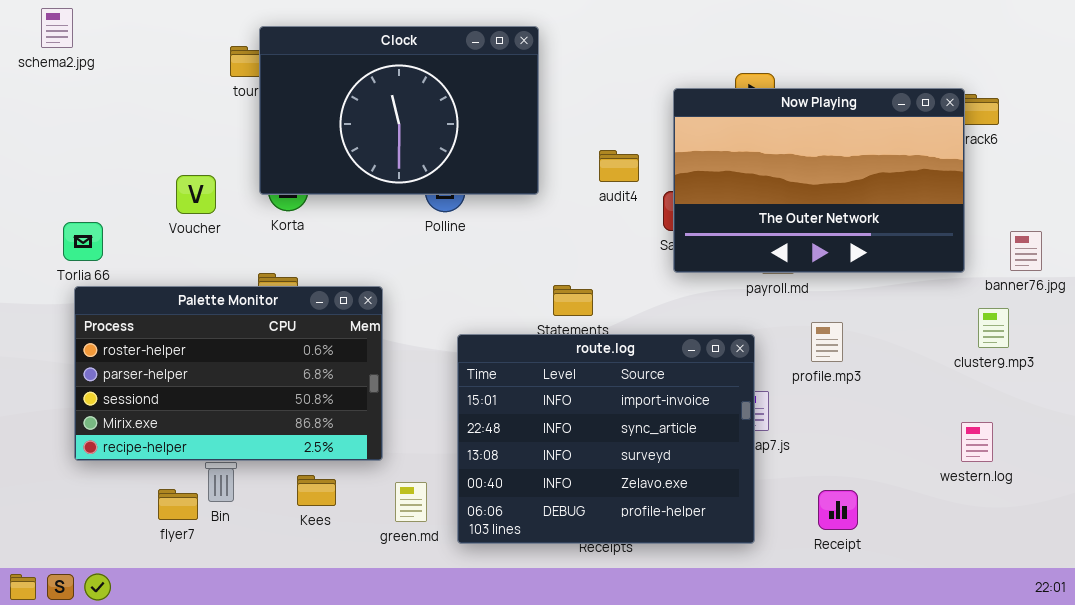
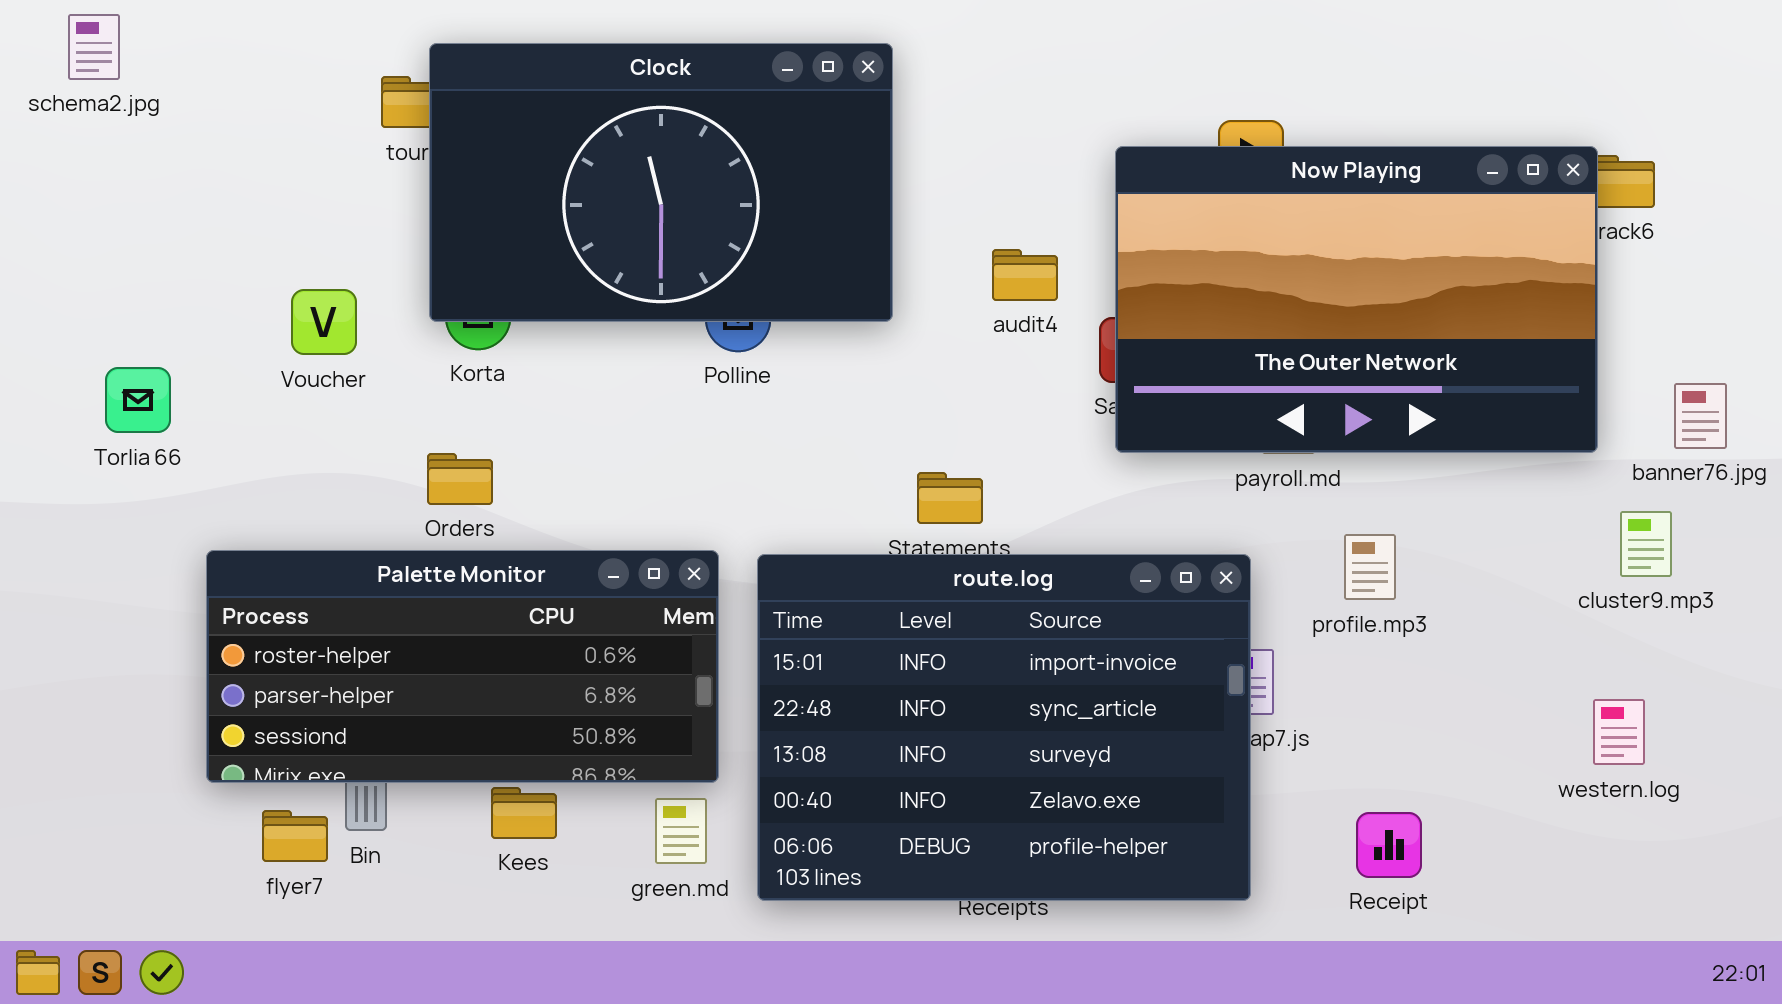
Palette Monitor: [74,286,383,461] -> [206,550,719,783], moved, resized

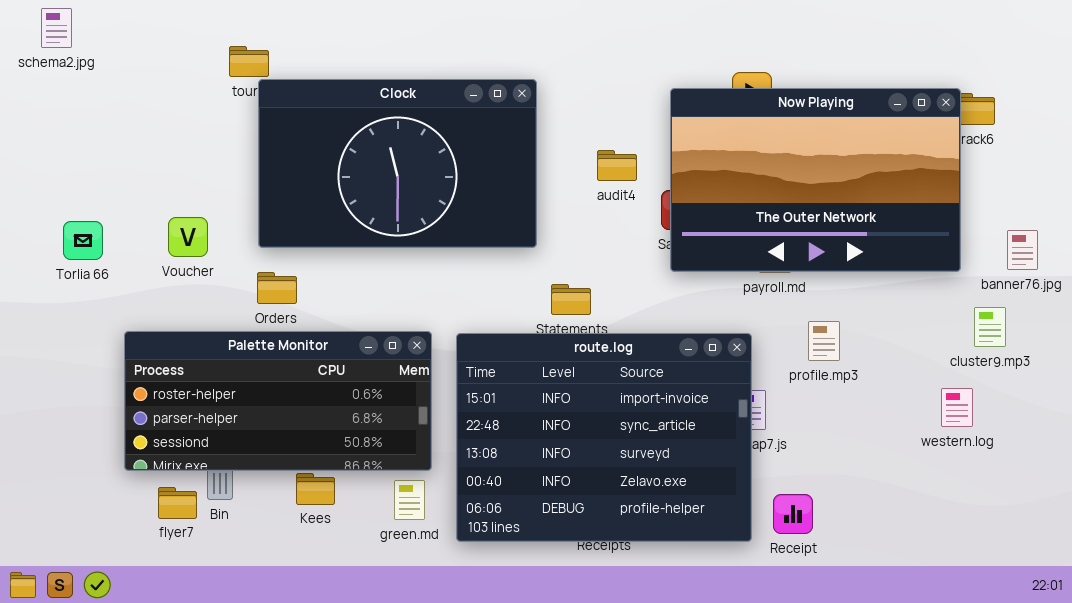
Clock: [429,43,893,322] -> [258,79,537,248], moved
Voucher: [291,289,357,355] -> [168,217,208,257], moved
western.log: [1593,699,1645,765] -> [941,388,973,427], moved
Receipt: [1356,812,1422,878] -> [773,494,813,534], moved

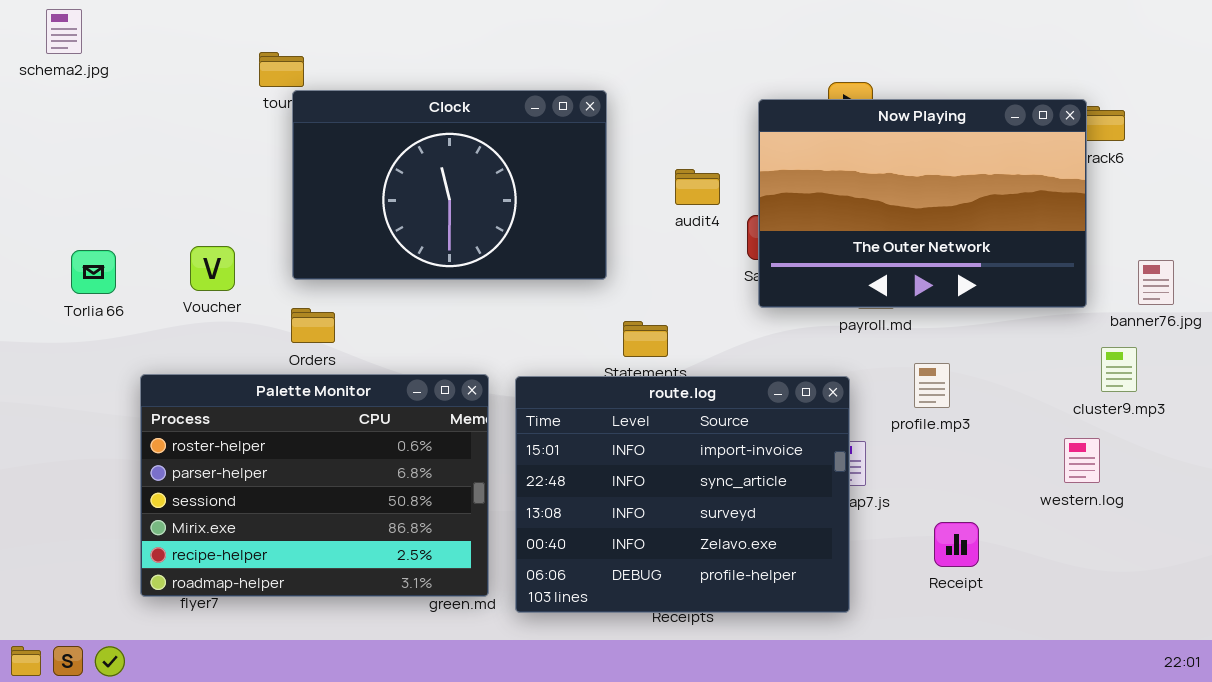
Palette Monitor: [124,331,432,471] -> [140,374,489,597], resized
Receipt: [773,494,813,534] -> [934,522,979,567], moved

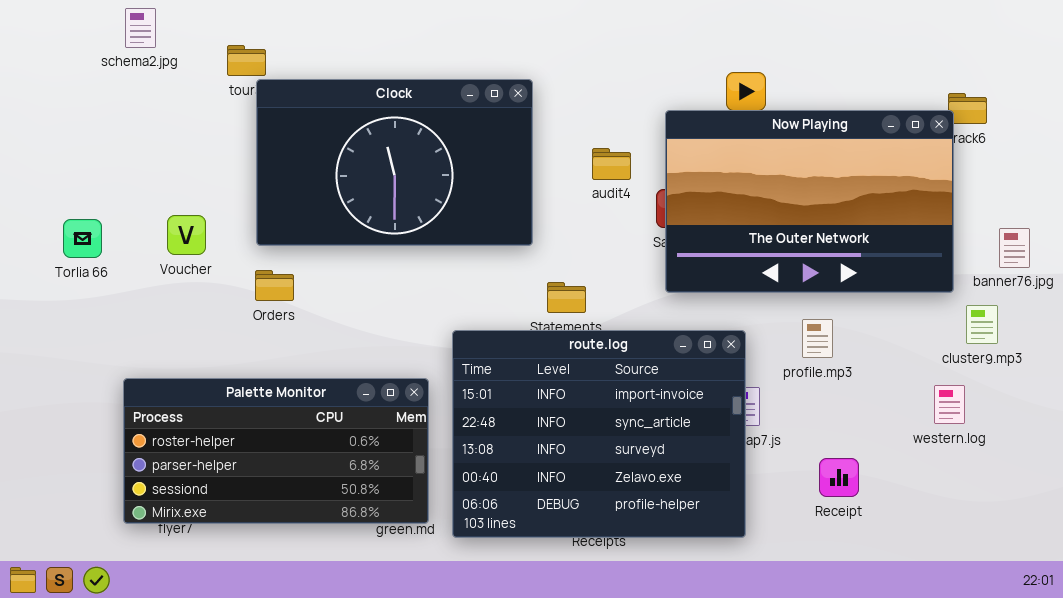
schema2.jpg: [46,9,82,54] -> [125,8,156,48], moved
Now Playing: [758,99,1087,308] -> [665,110,954,293], moved
Palette Monitor: [140,374,489,597] -> [123,378,429,524], resized

